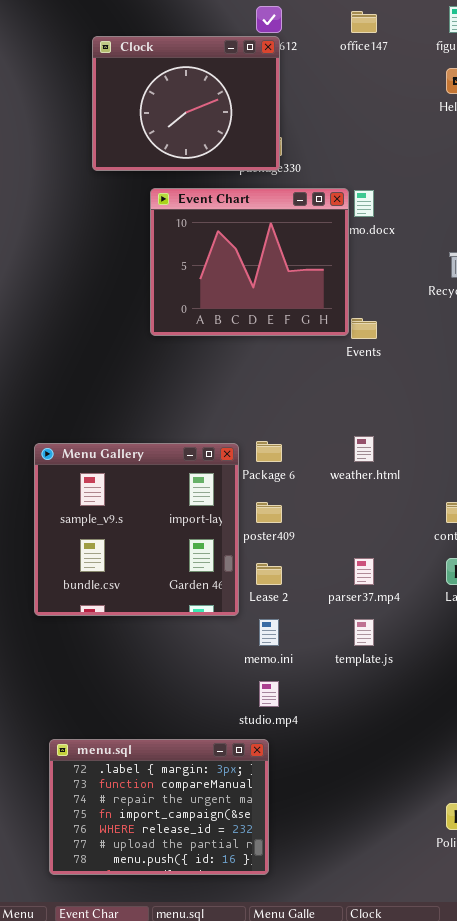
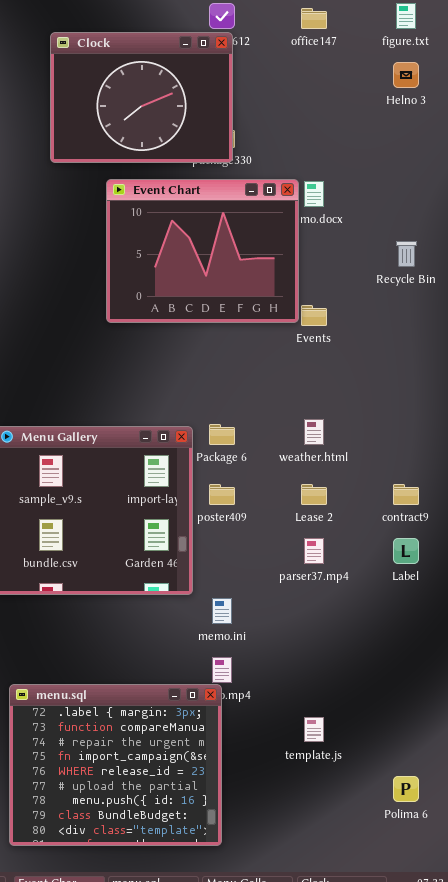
Lease 2: [256,563,282,585] -> [301,484,327,505], moved
template.js: [354,619,374,646] -> [304,717,324,742], moved
menu.sql: [49,739,269,875] -> [9,684,222,846], resized

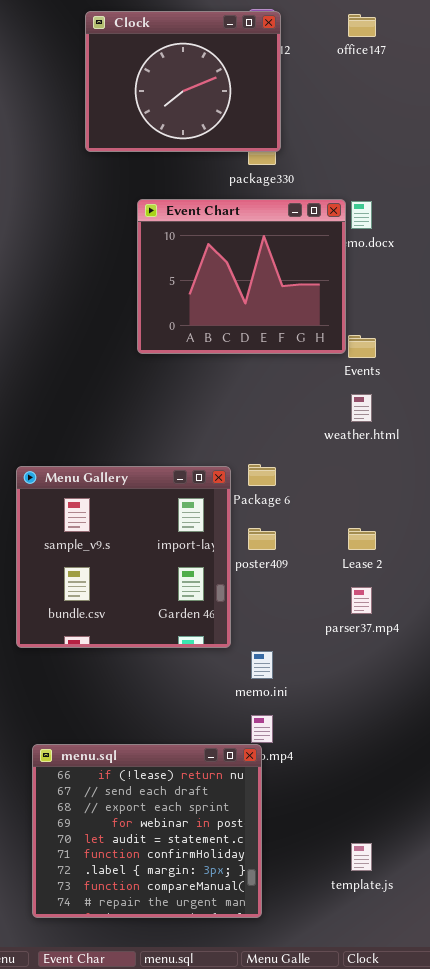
Clock: [50,32,233,163] -> [85,11,281,152], moved
weather.html: [304,419,324,445] -> [351,394,372,422], moved
menu.sql: [9,684,222,846] -> [32,744,262,918], scrolled up 6 rows
template.js: [304,717,324,742] -> [351,843,372,871], moved

